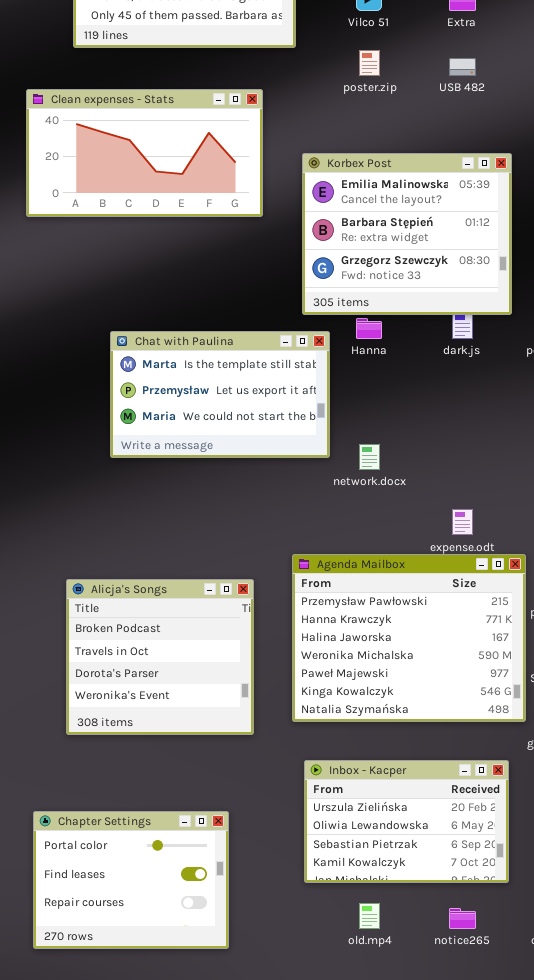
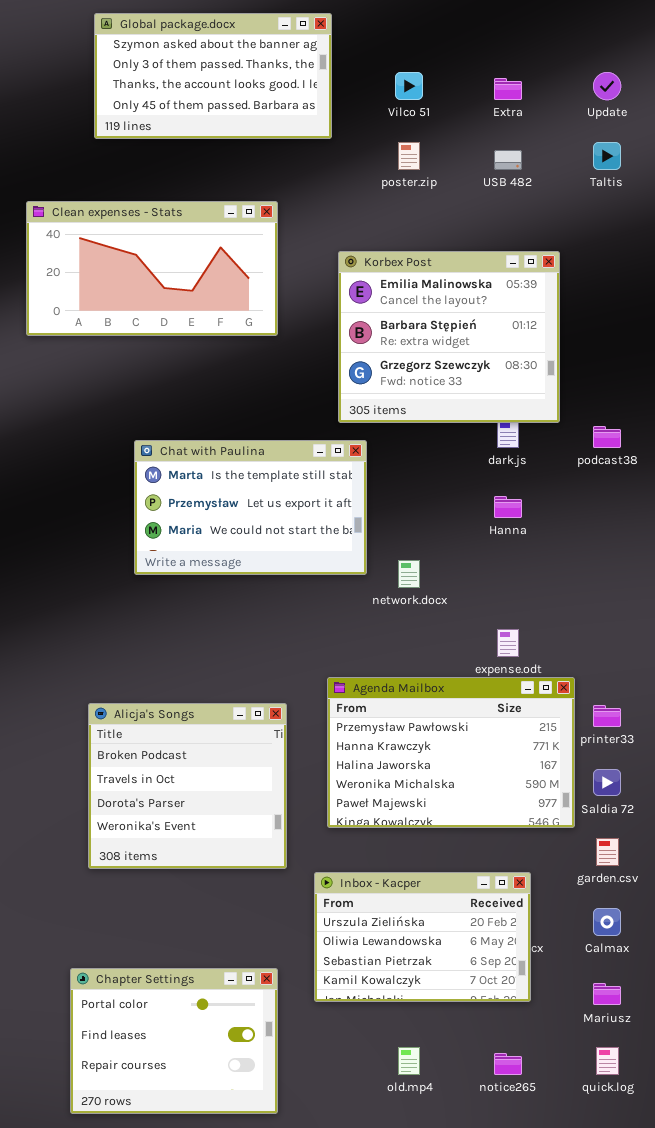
Clean expenses - Stats: [26,89,263,217] -> [26,201,278,336], moved
Hanna: [356,318,382,339] -> [494,496,522,518], moved
Agenda Mailbox: [292,554,526,722] -> [327,677,575,828], resized
Inbox - Kacper: [304,760,509,883] -> [314,872,531,1002], moved
Chapter Settings: [33,811,229,949] -> [70,968,278,1114], moved

